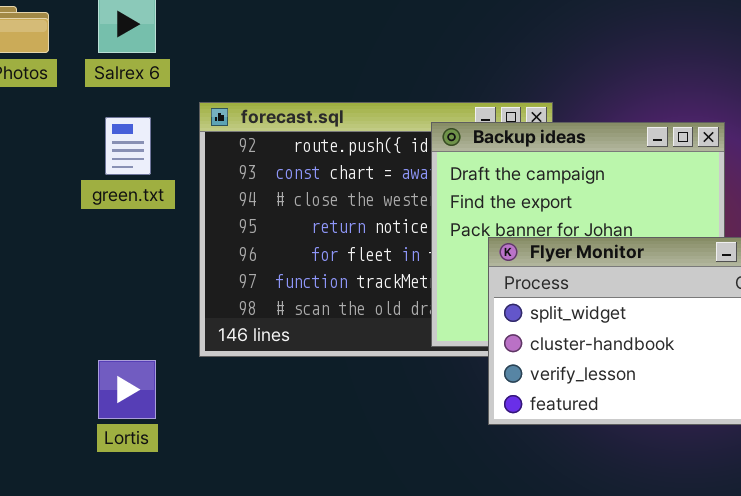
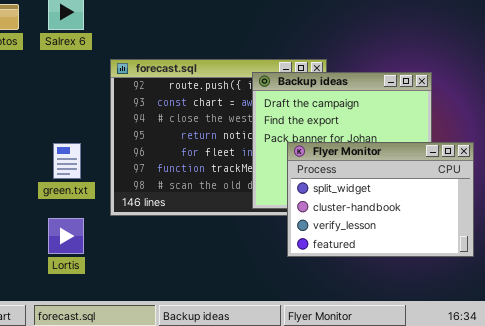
green.txt: [105,117,151,175] -> [53,143,81,179], moved

